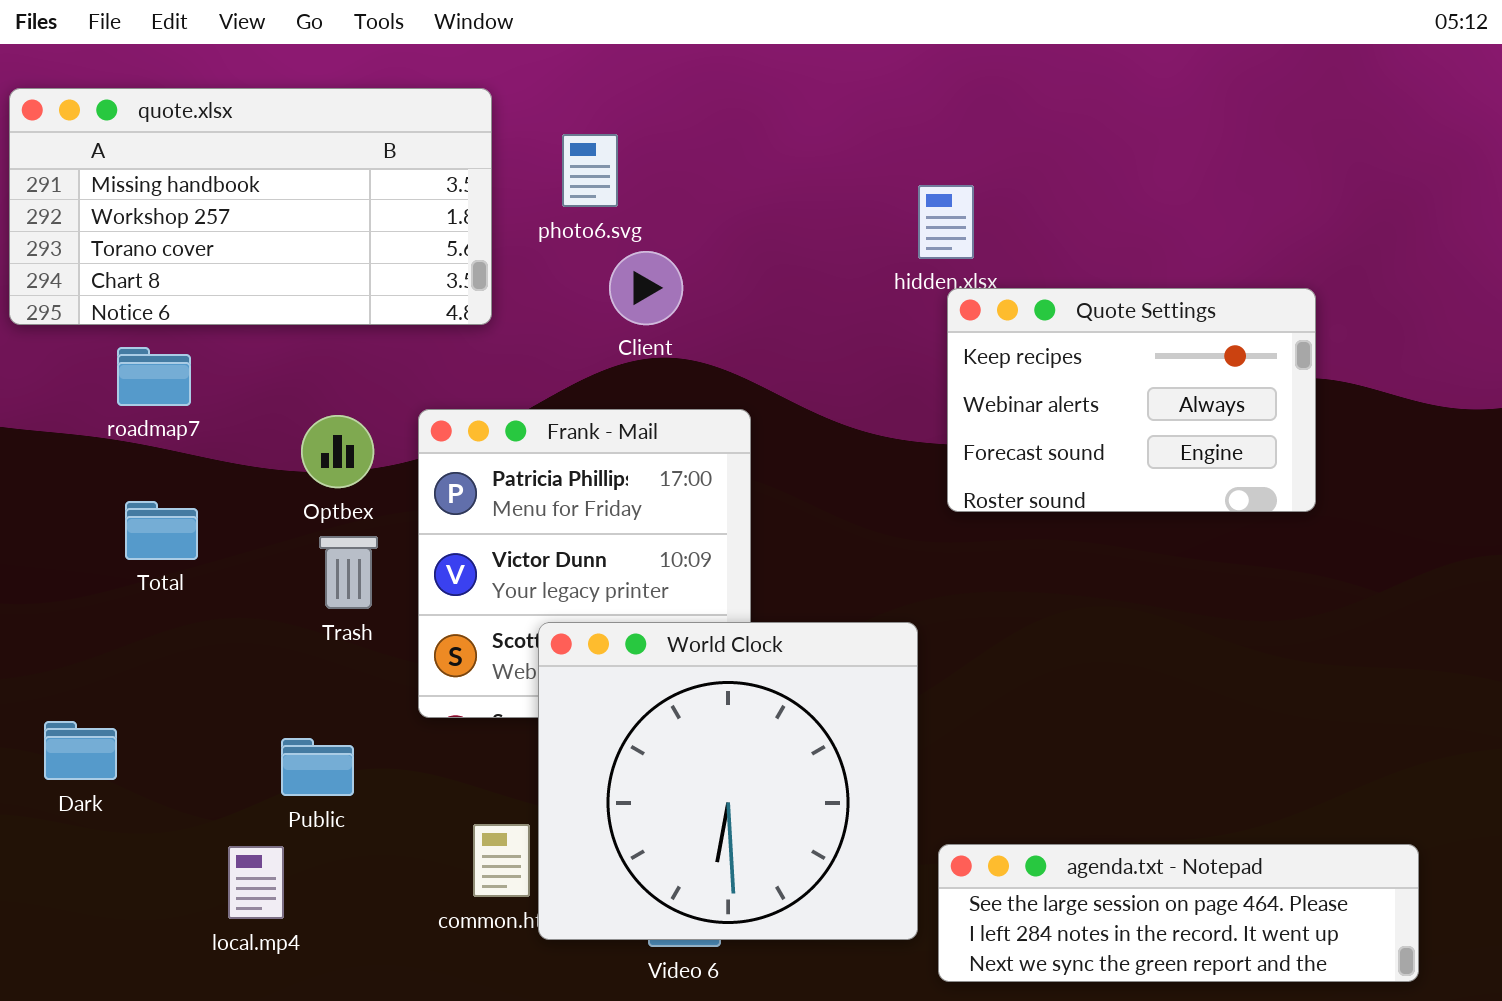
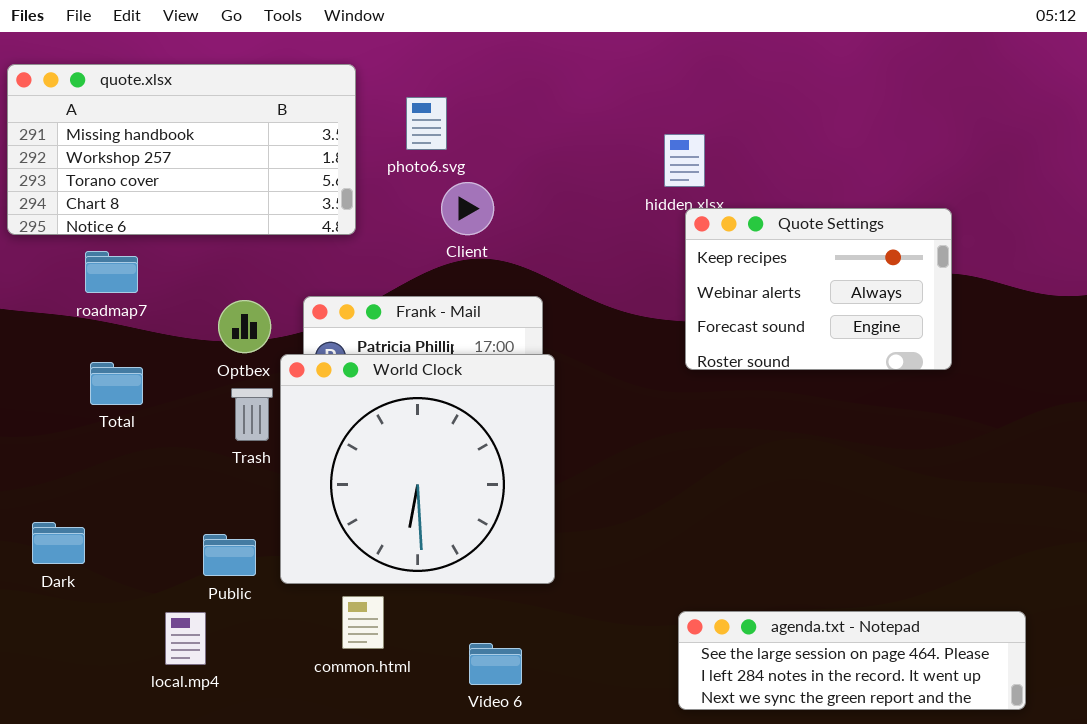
World Clock: [538,622,918,940] -> [280,354,555,584], moved

